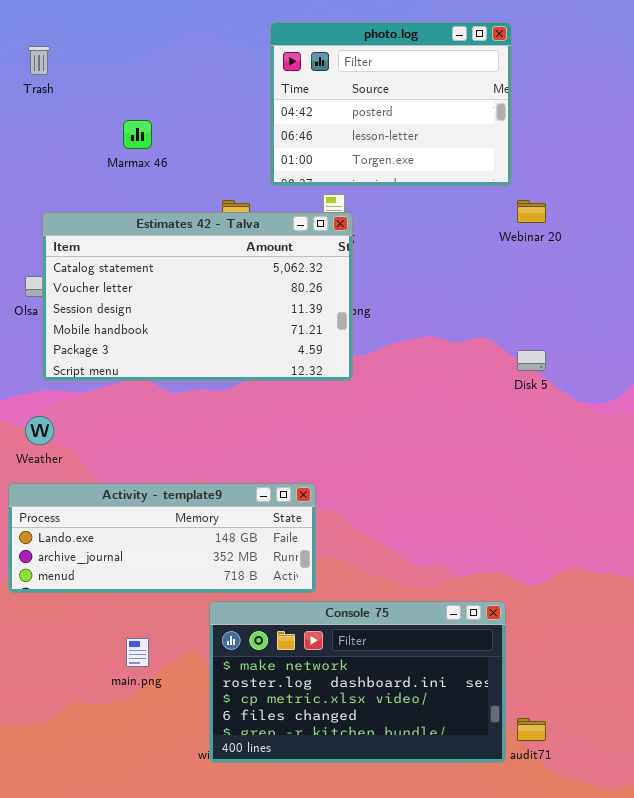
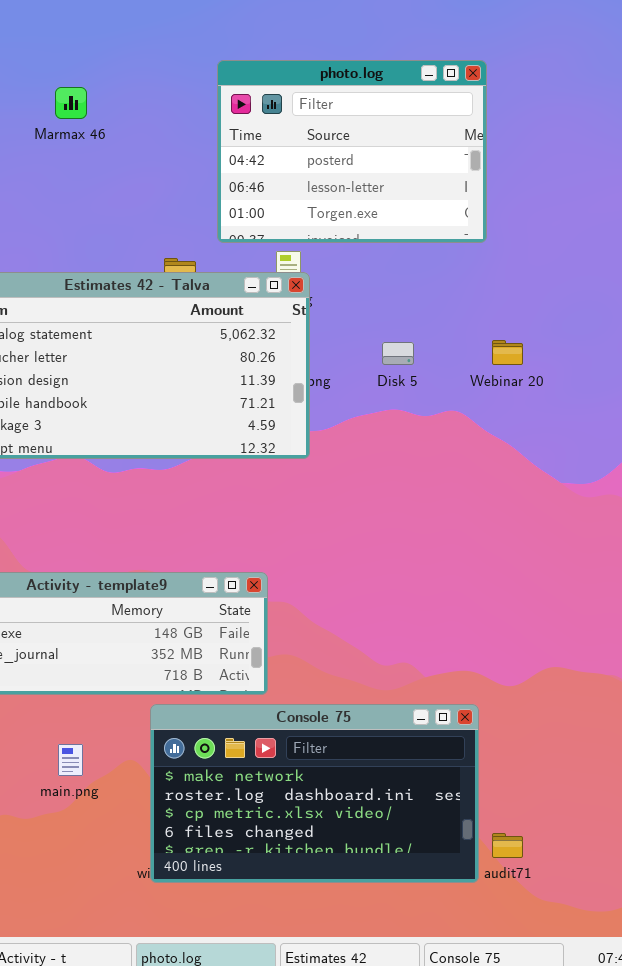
Marmax 46: [123,120,152,149] -> [55,87,87,119], moved
Webinar 20: [517,200,546,223] -> [492,340,523,365], moved
Disk 5: [517,350,546,371] -> [382,342,414,365], moved

